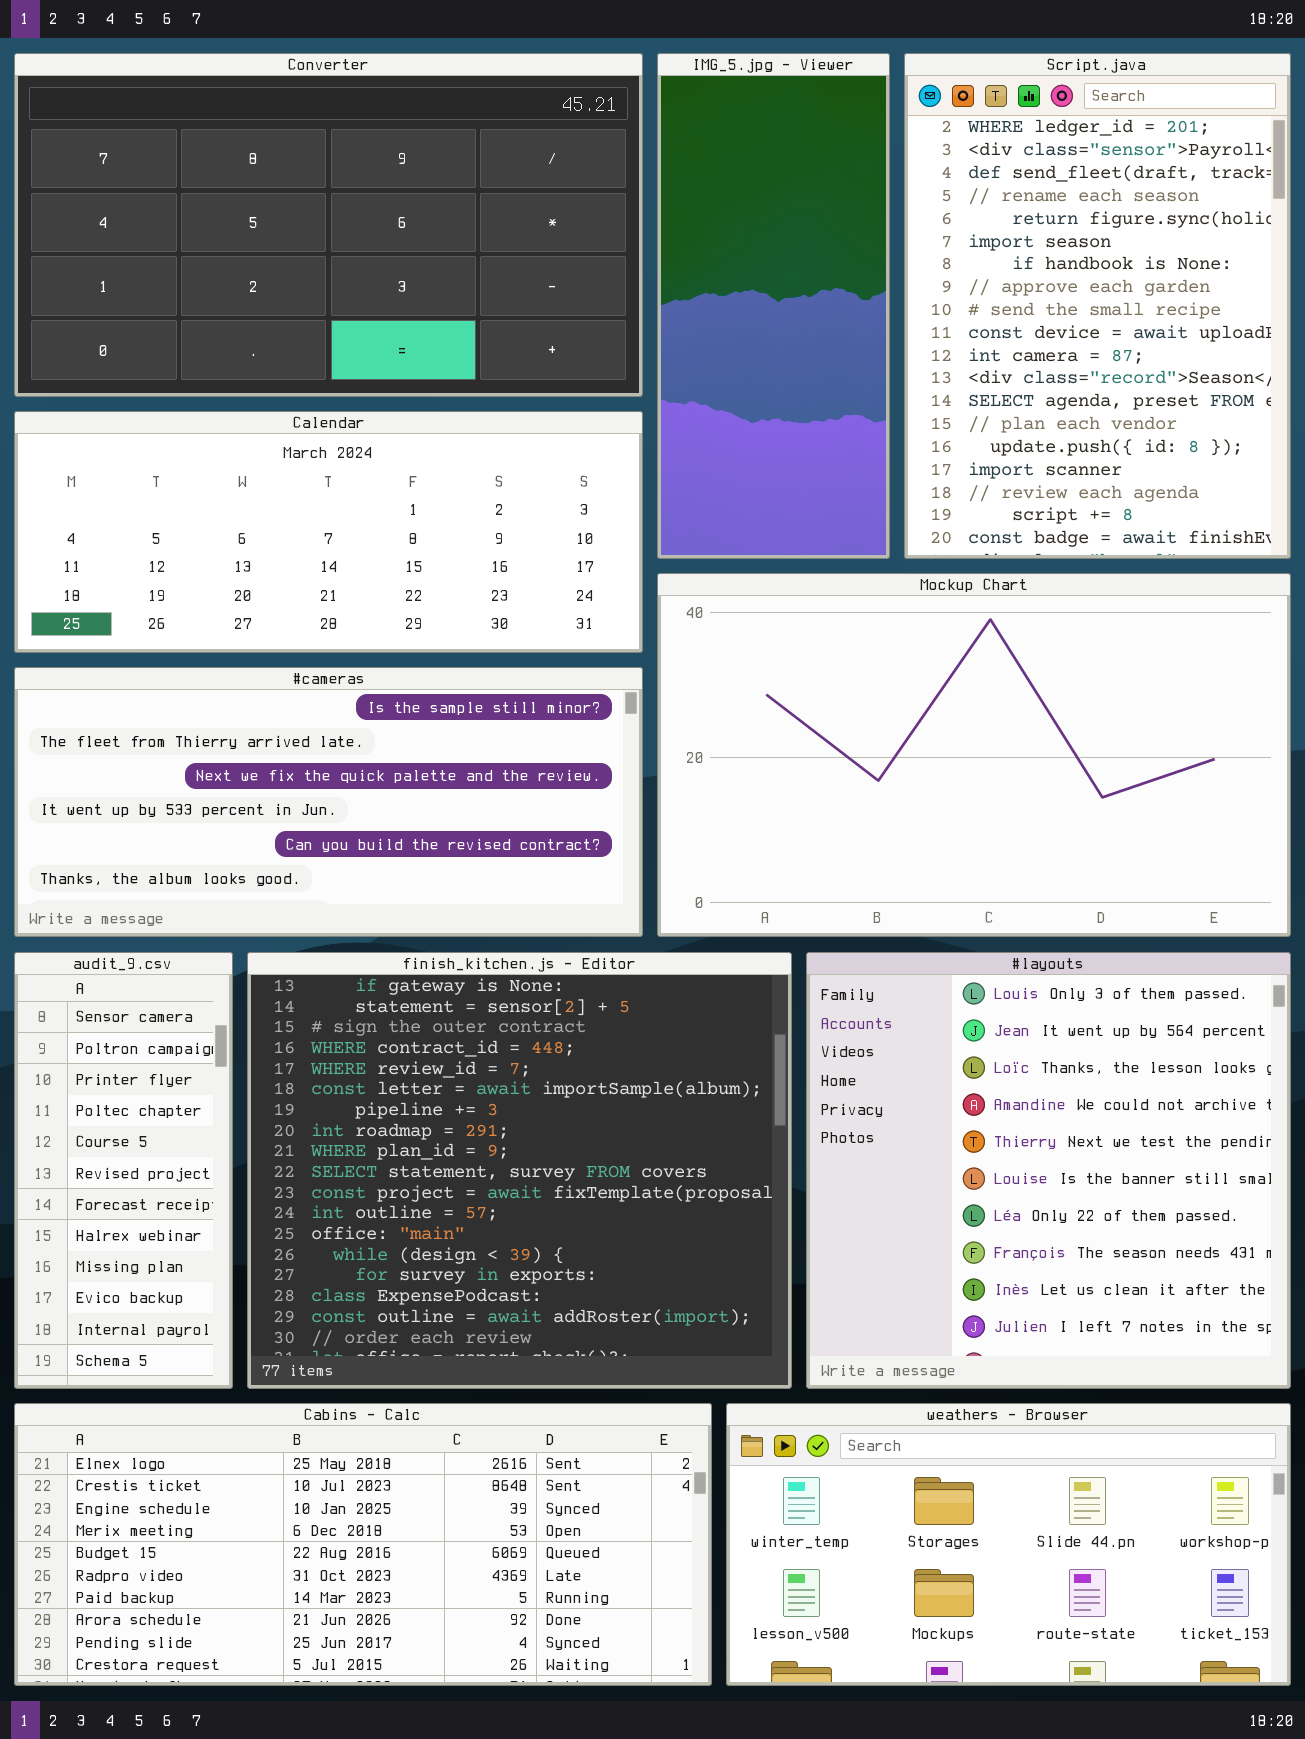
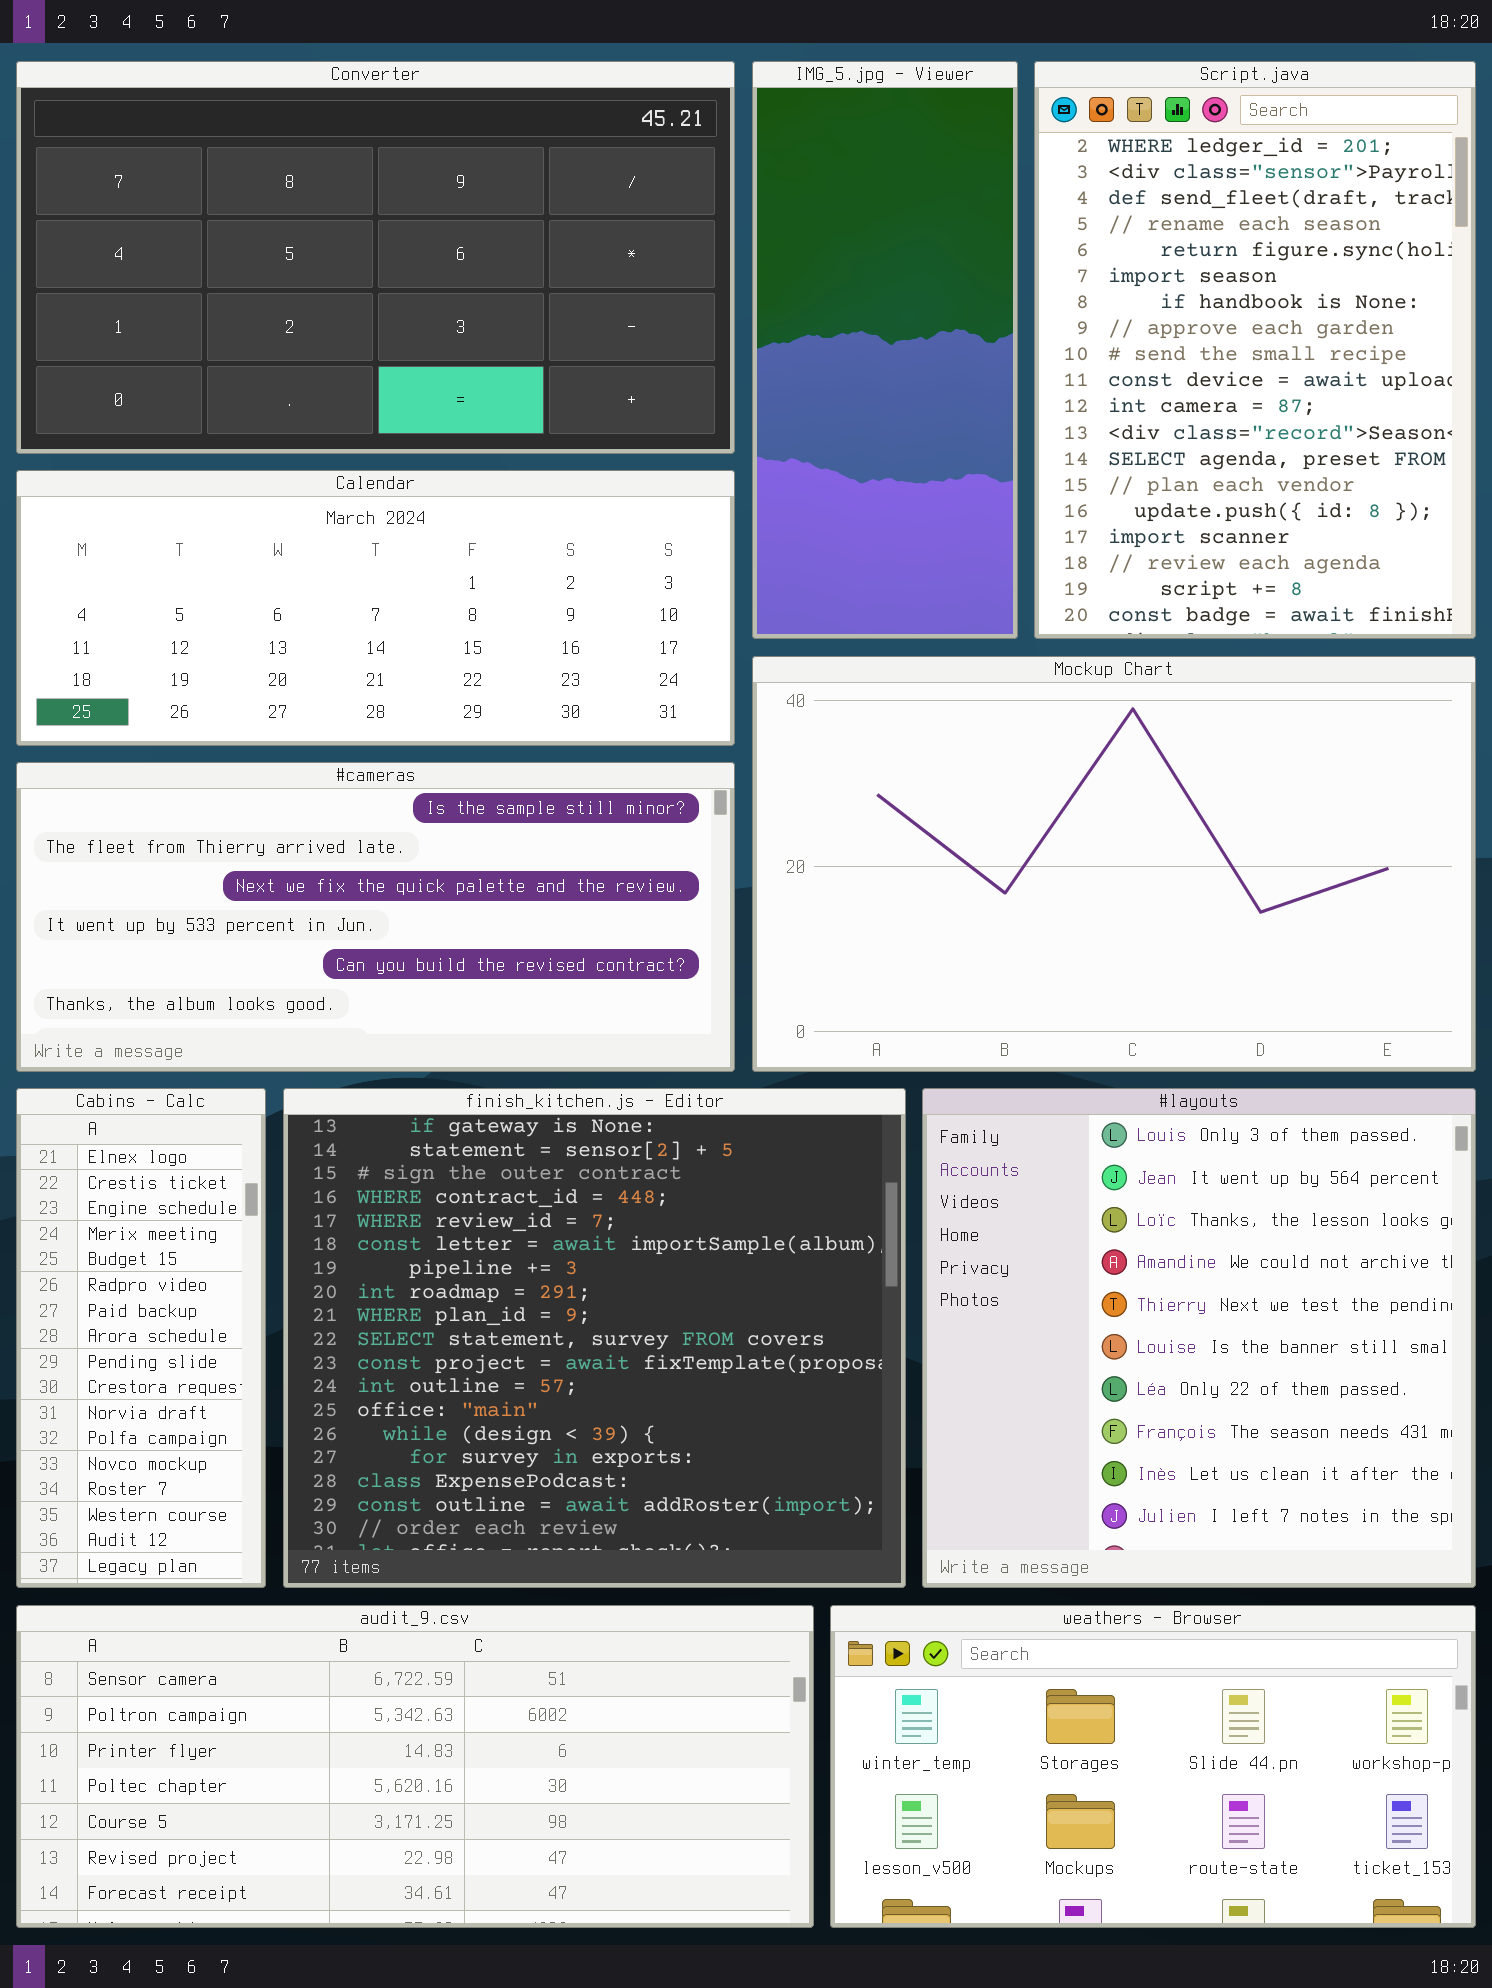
audit_9.csv: [14,952,233,1389] -> [16,1605,814,1928], moved, resized
Cabins - Calc: [14,1403,712,1686] -> [16,1088,266,1588], moved, resized

